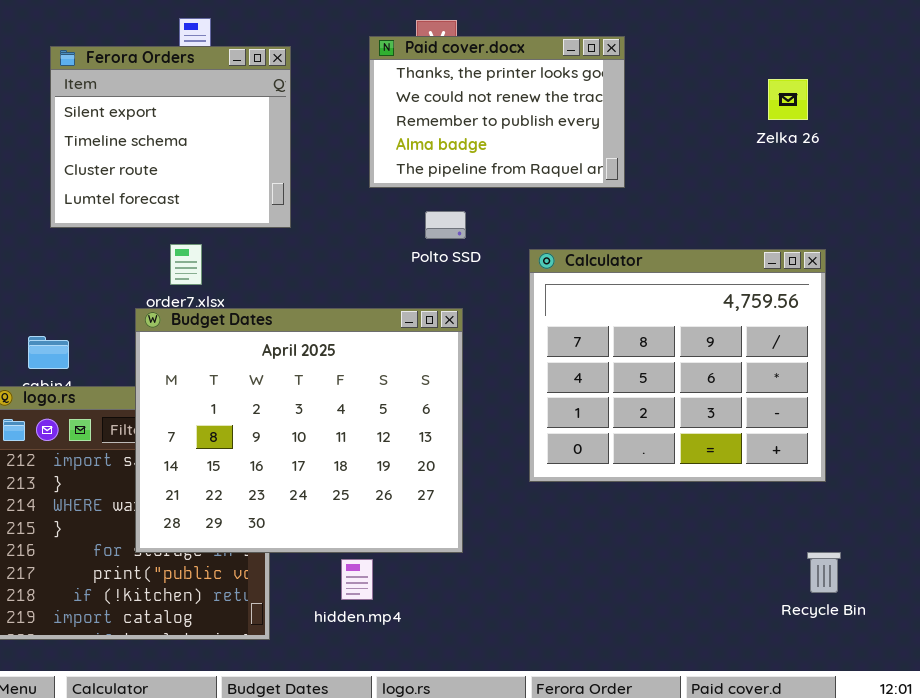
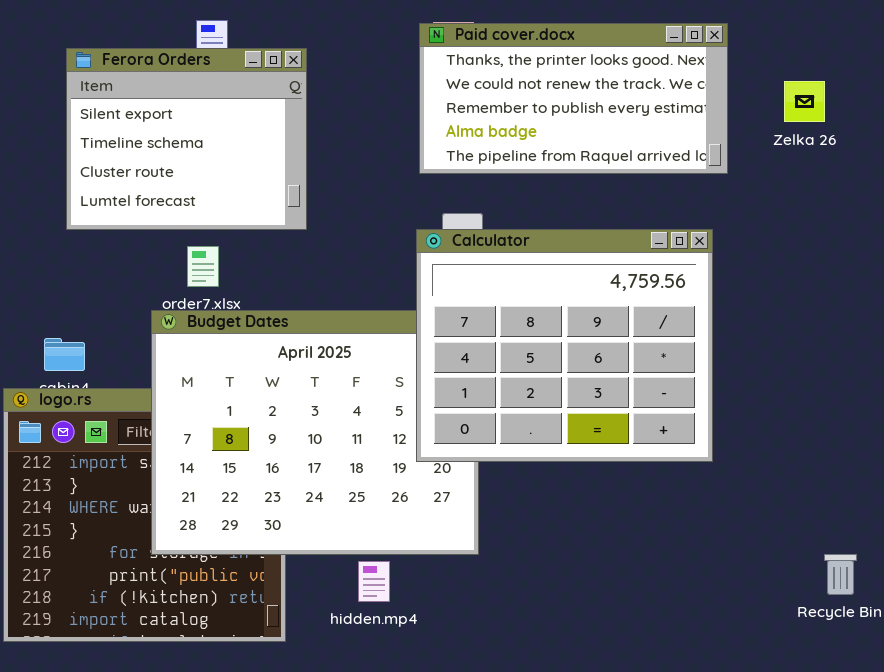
Paid cover.docx: [369,36,625,188] -> [419,23,728,174], moved, resized
Calculator: [529,249,826,482] -> [416,229,713,462], moved

